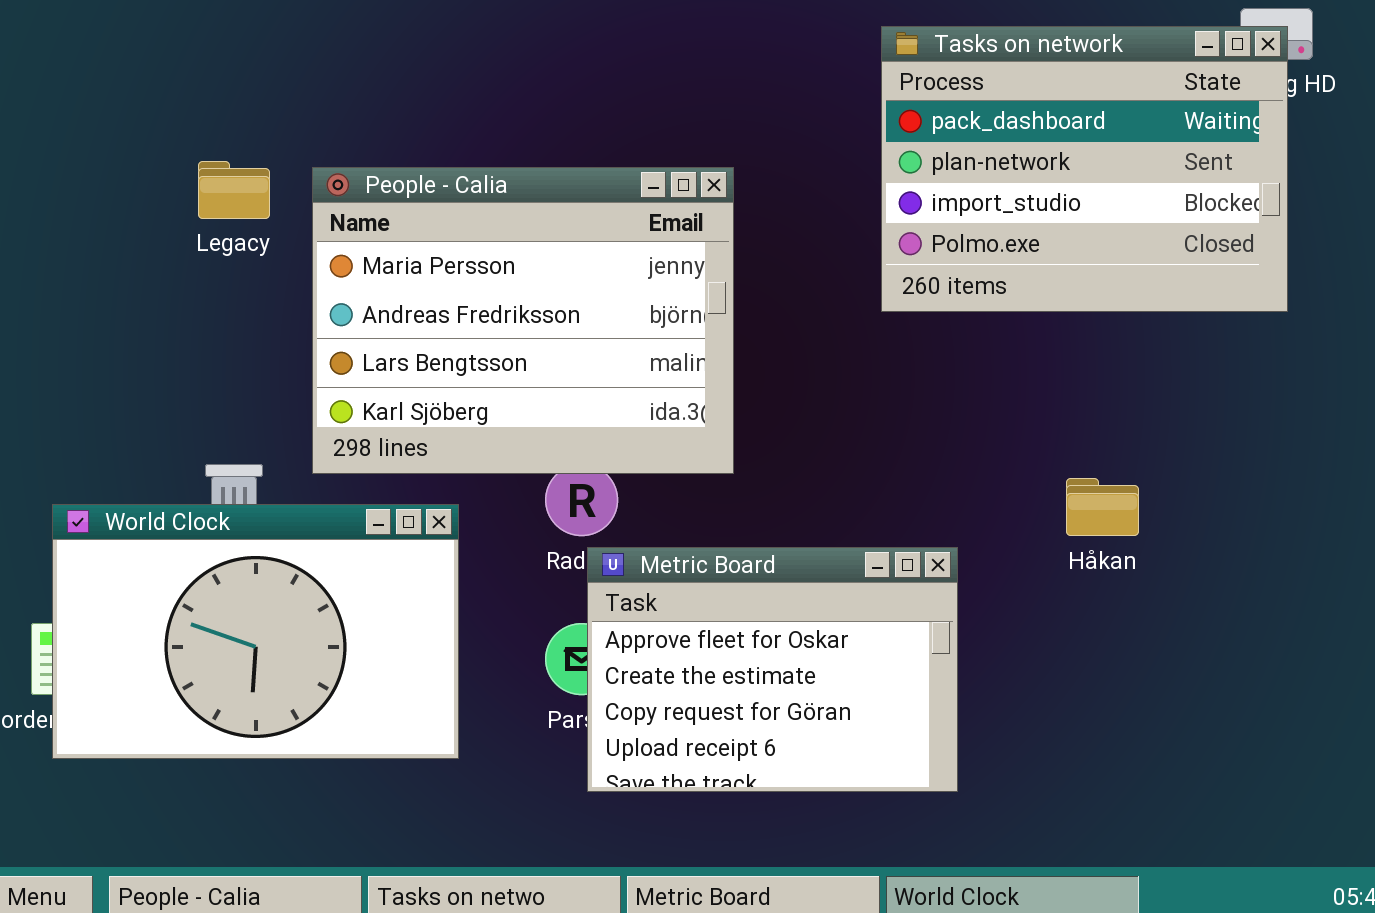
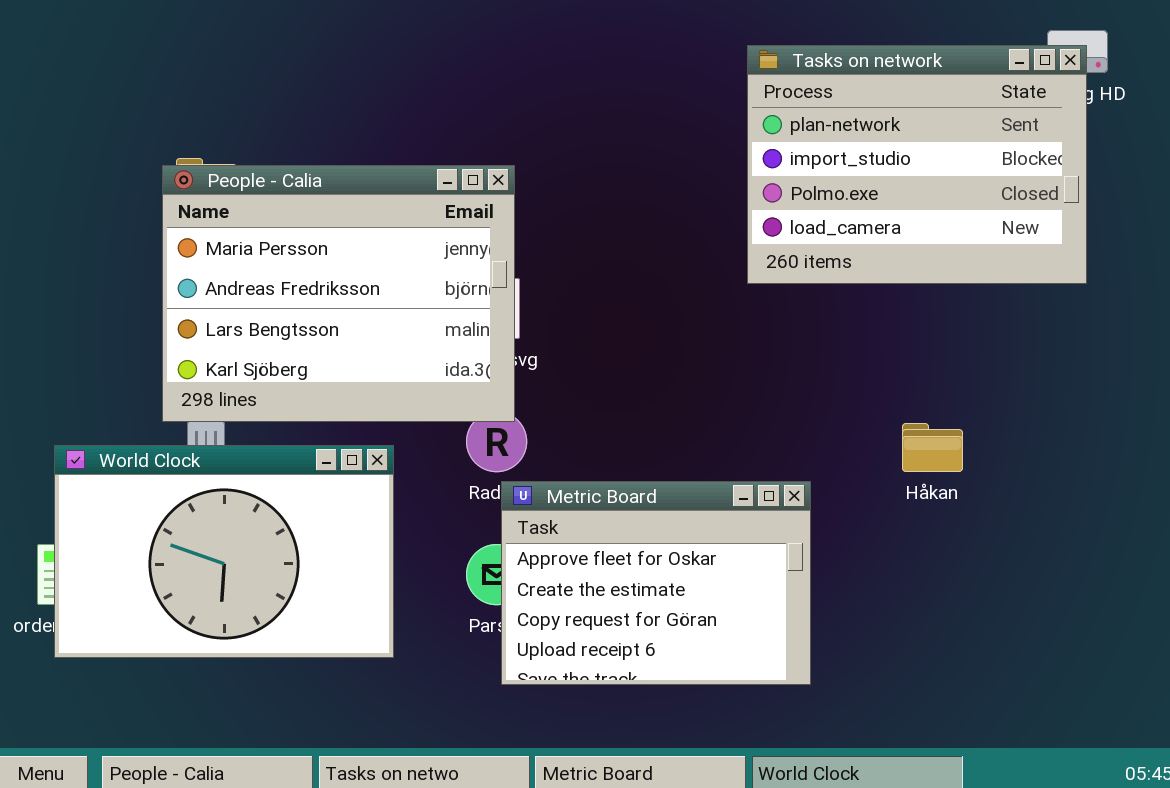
Tasks on network: [881,26,1288,312] -> [747,45,1087,284], scrolled down 1 row
People - Calia: [312,167,734,474] -> [162,165,515,422], moved

